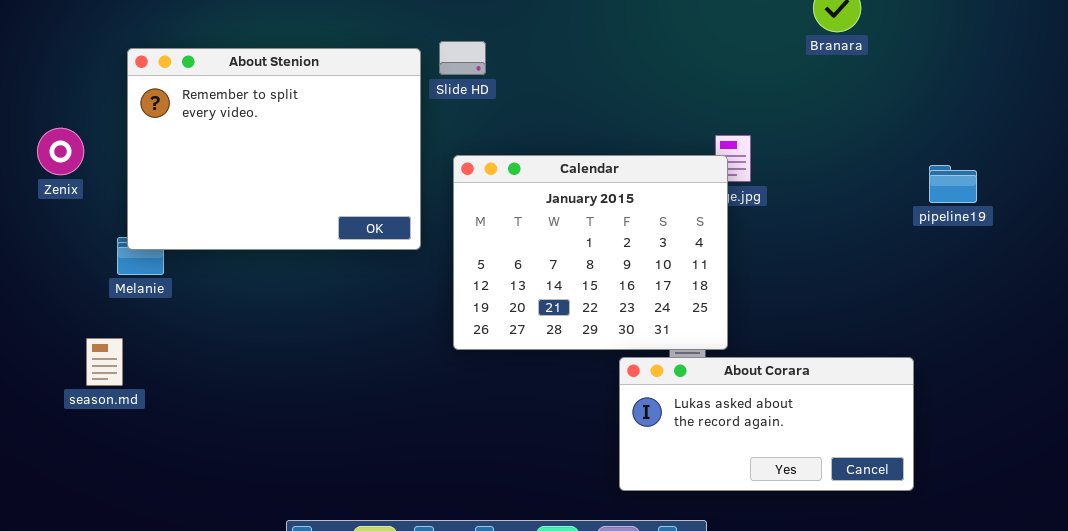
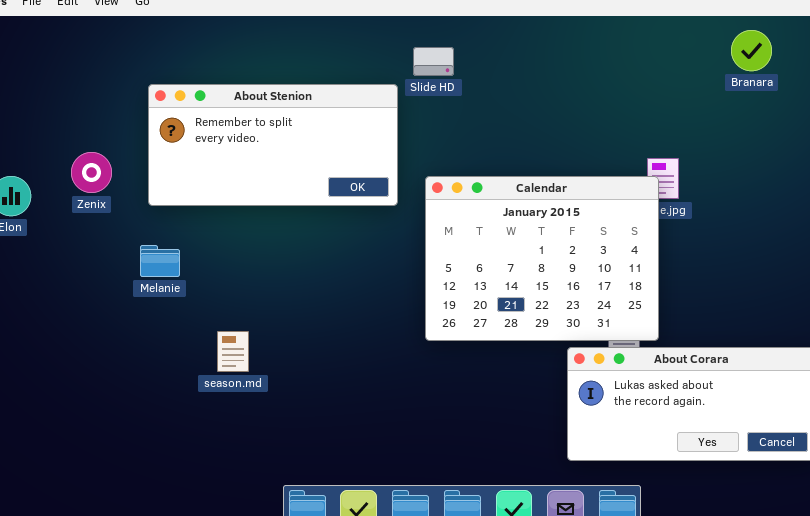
Slide HD: [439,41,486,75] -> [413,47,454,76], moved
About Stenion: [127,48,421,250] -> [148,84,398,206], resized
season.md: [86,338,123,386] -> [217,331,249,372], moved

